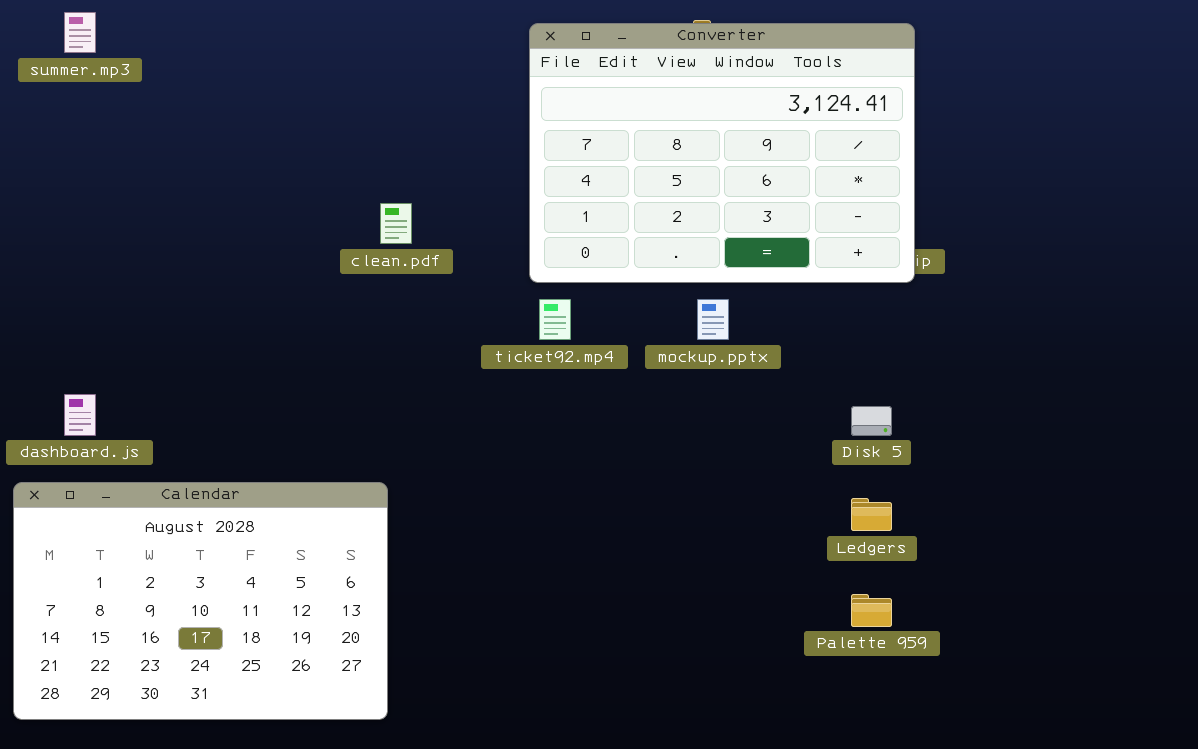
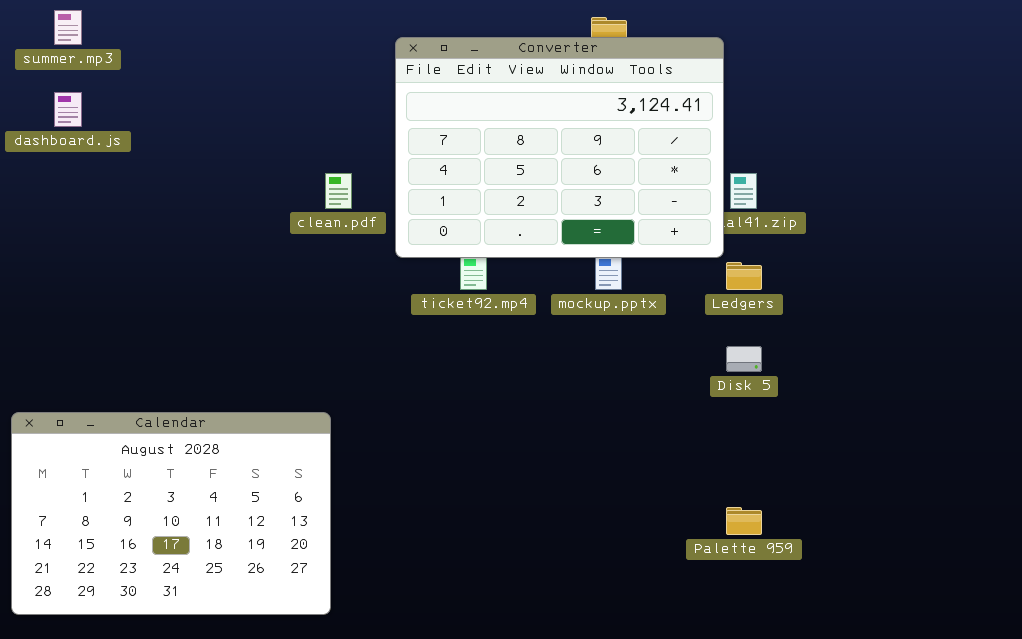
Converter: [529,23,915,283] -> [395,37,724,258], moved
dashboard.js: [64,394,96,436] -> [54,92,82,127], moved
Ledgers: [851,498,892,531] -> [726,262,762,290], moved

